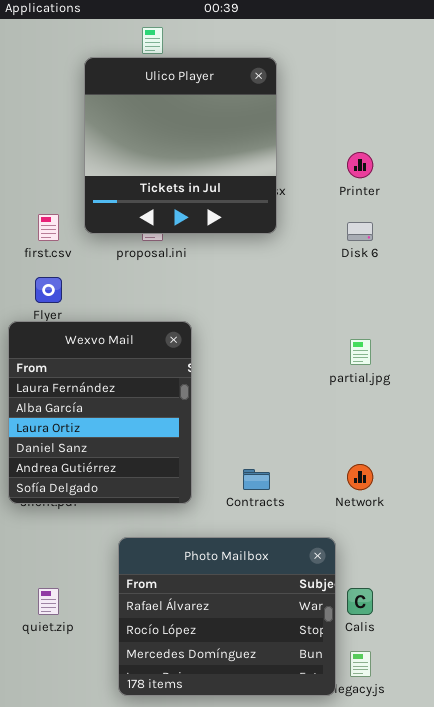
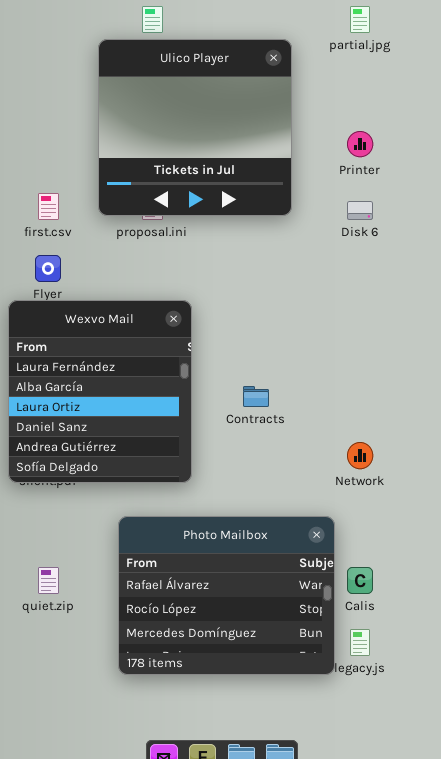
Ulico Player: [84,57,277,234] -> [98,39,292,216], moved
partial.jpg: [350,339,371,365] -> [350,6,370,33], moved
Contracts: [243,469,270,490] -> [243,386,269,407], moved

